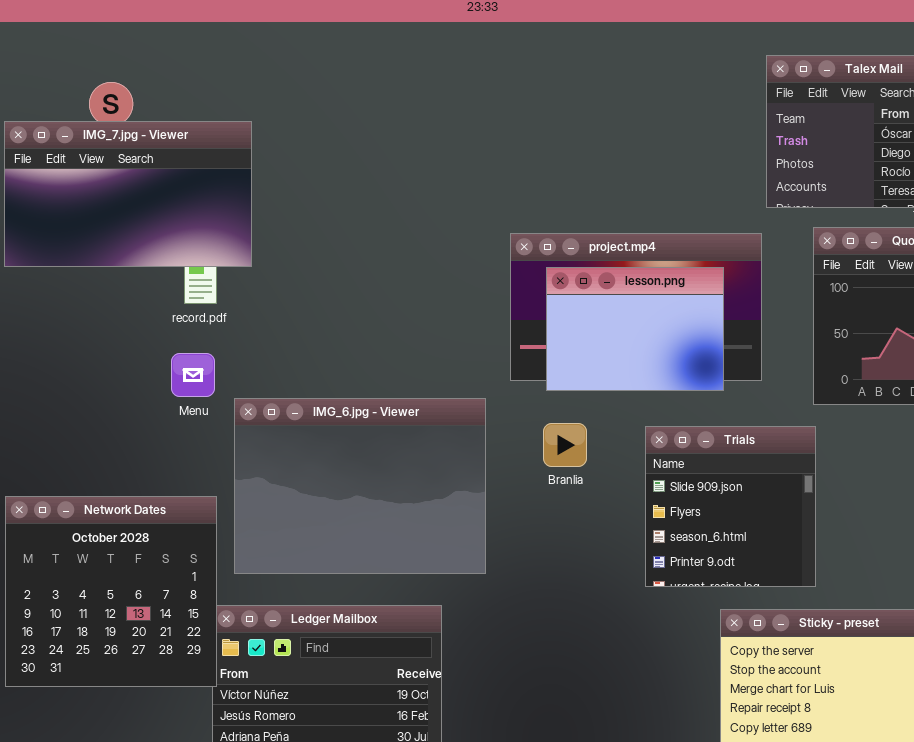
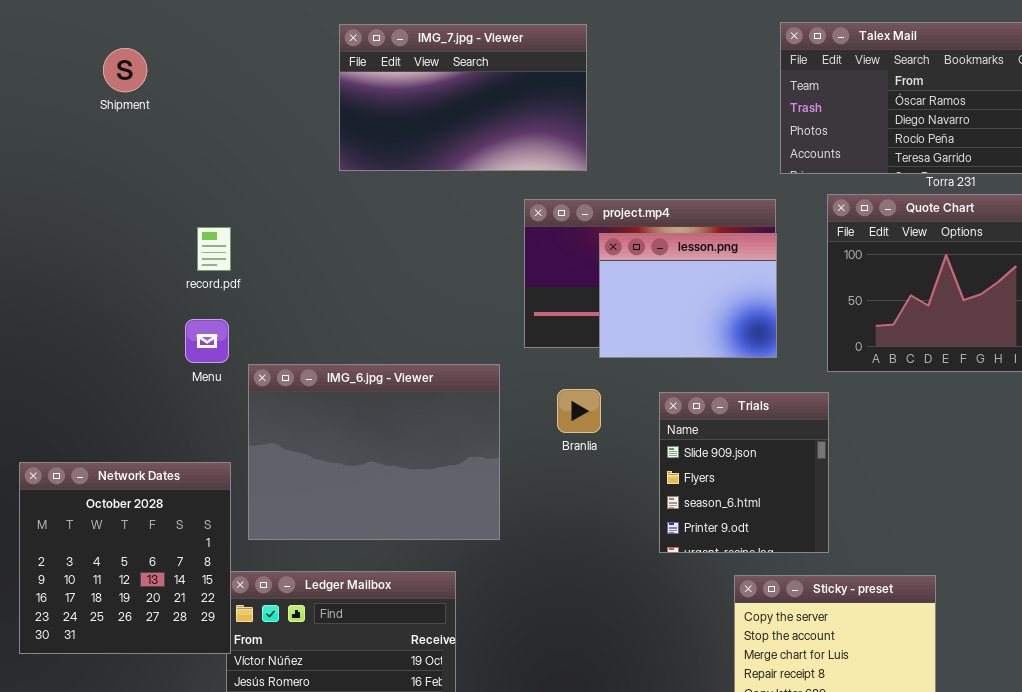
IMG_7.jpg - Viewer: [4,121,252,267] -> [339,24,587,171], moved
lesson.png: [546,267,724,391] -> [599,233,777,358], moved

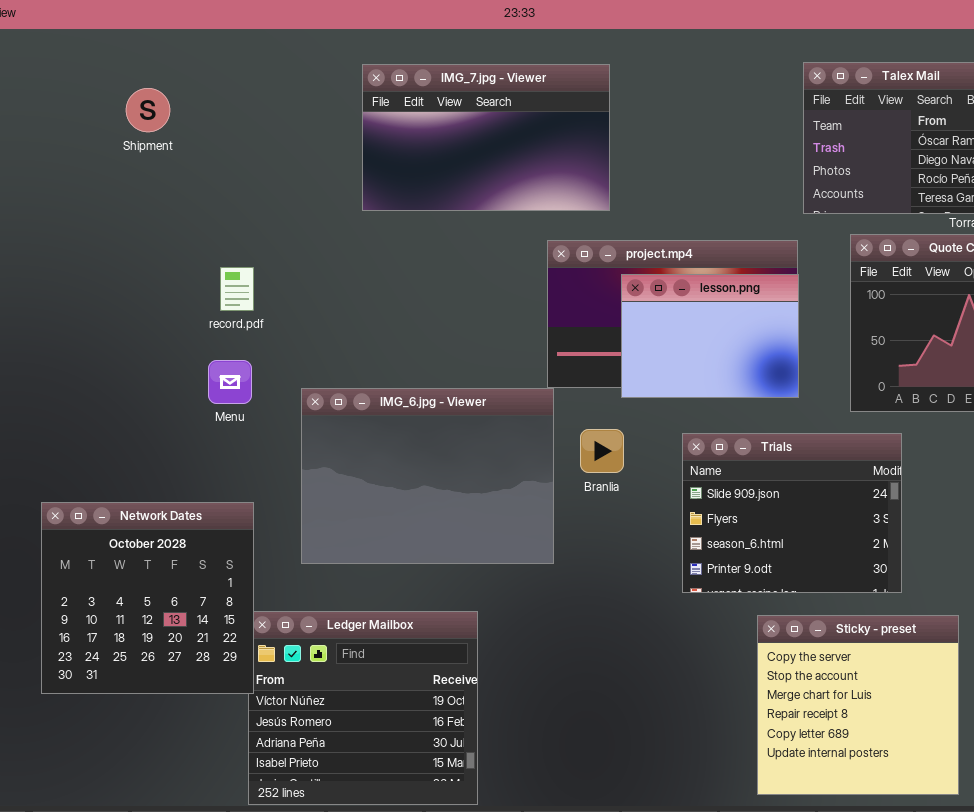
IMG_6.jpg - Viewer: [248,364,500,540] -> [301,388,554,564], moved
Trials: [659,392,829,553] -> [682,433,902,593], resized

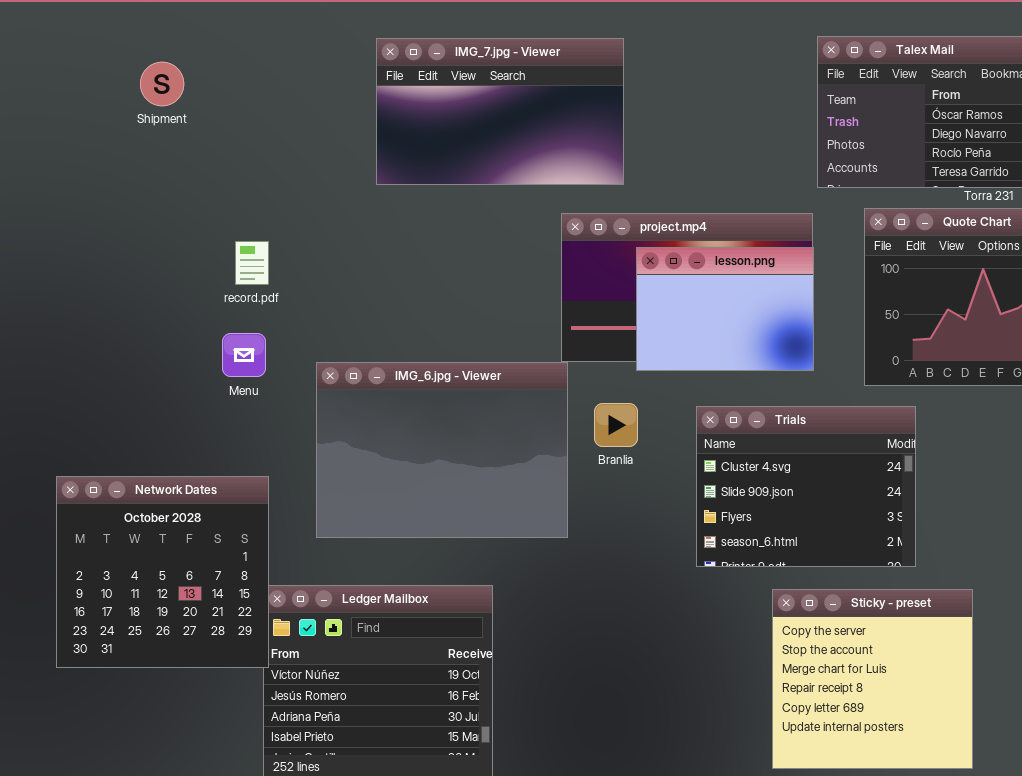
Trials: [682,433,902,593] -> [696,406,916,567], scrolled up 1 row

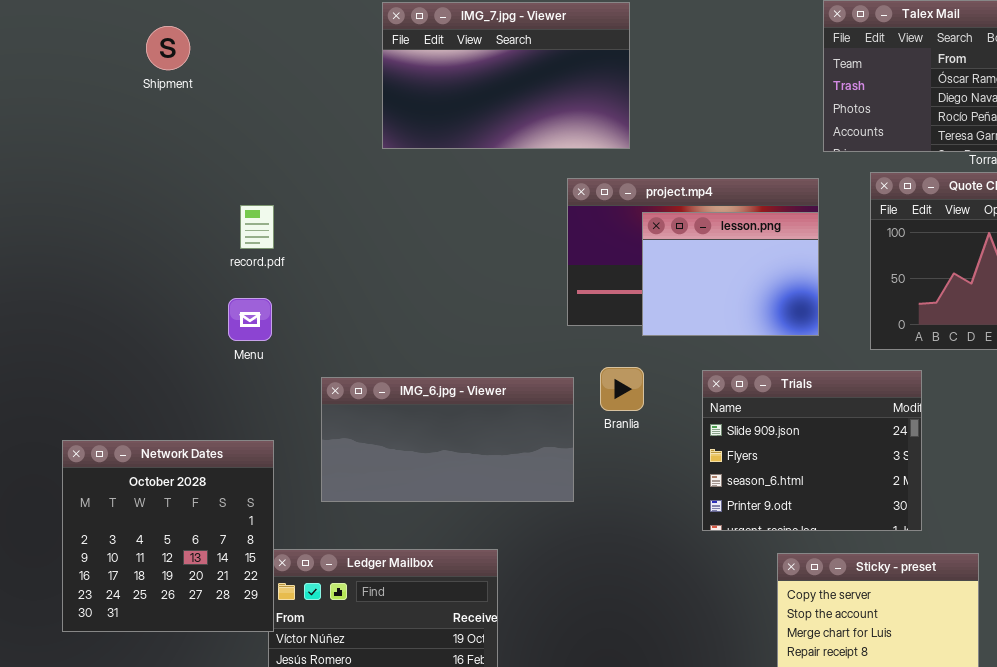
IMG_6.jpg - Viewer: [316,362,568,538] -> [321,377,574,502], resized
Trials: [696,406,916,567] -> [702,370,922,531], scrolled down 1 row

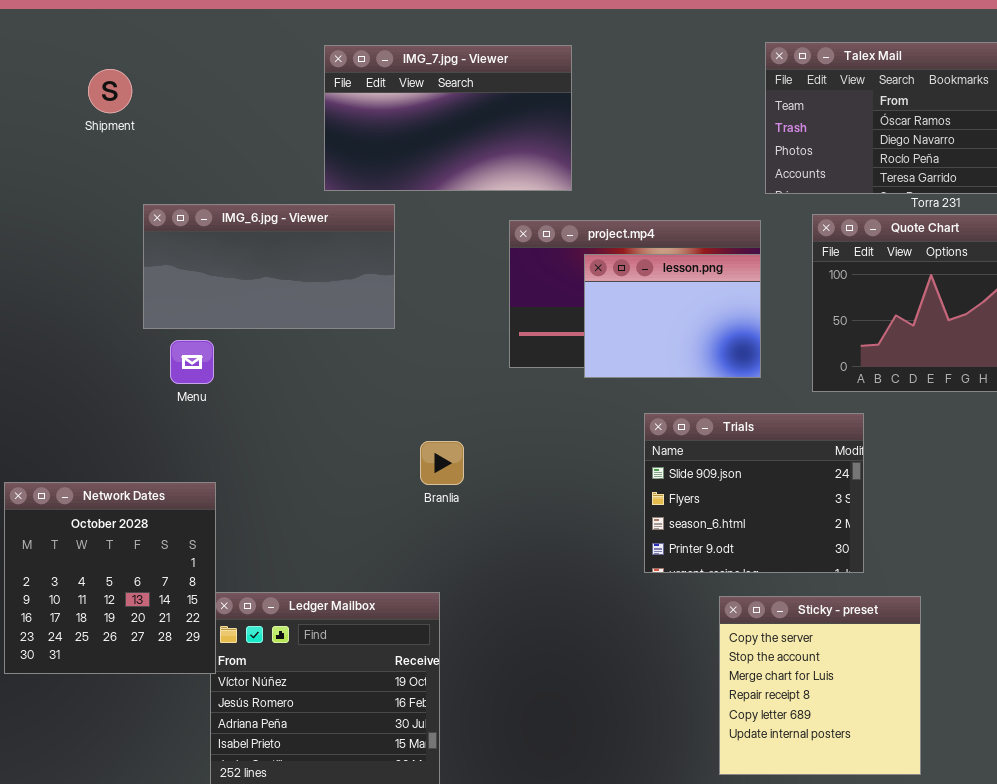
Branlia: [600,367,644,411] -> [420,441,464,485], moved
IMG_6.jpg - Viewer: [321,377,574,502] -> [143,204,395,329], moved

